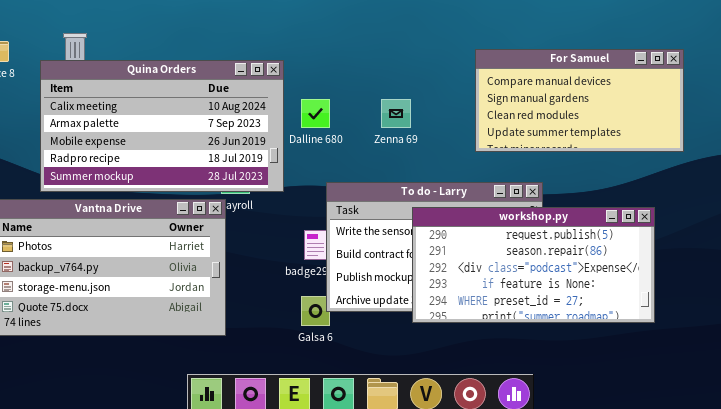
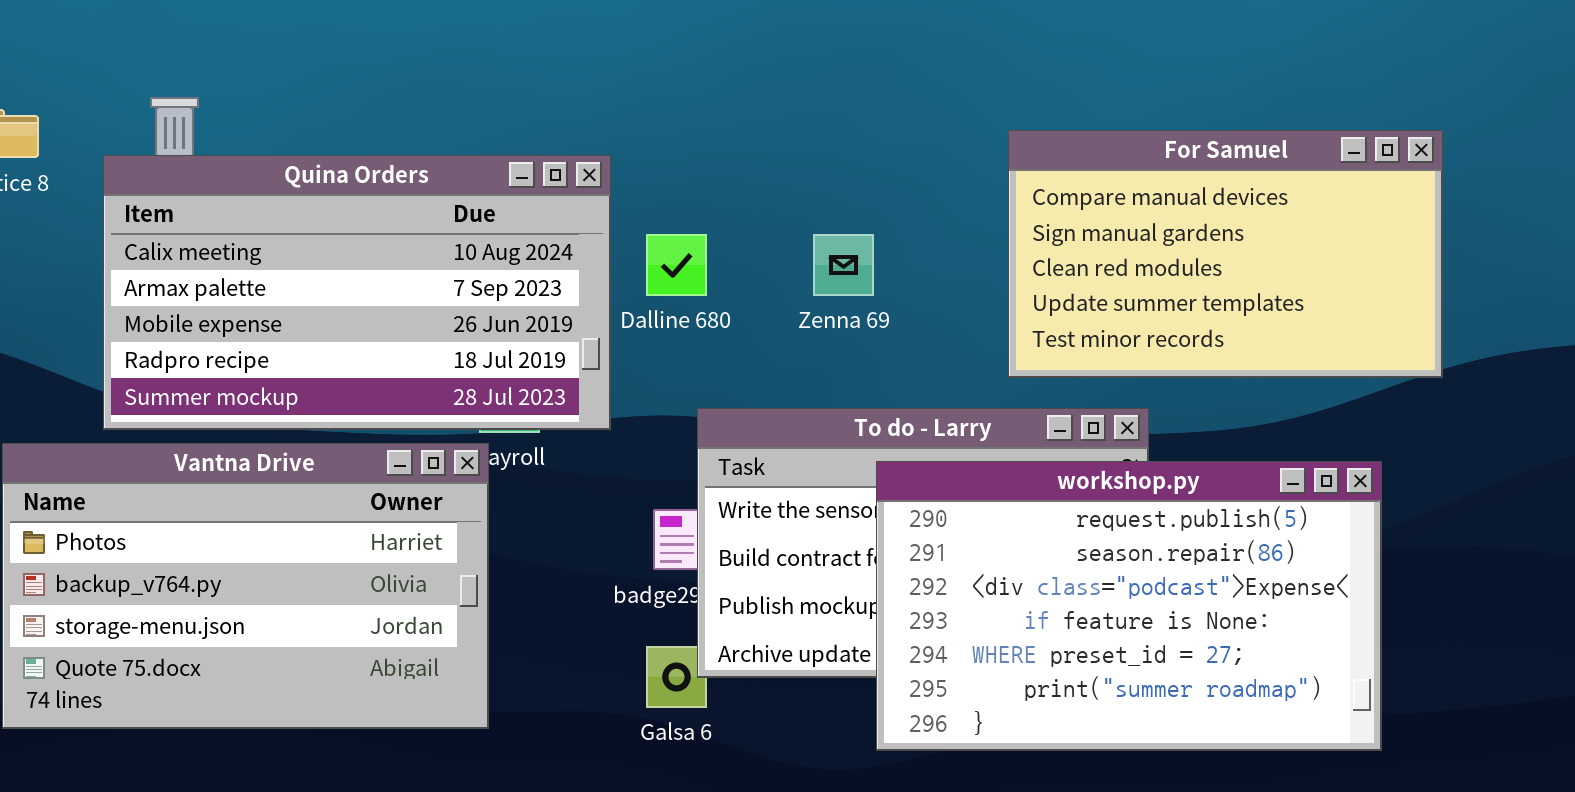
For Samuel: [475,49,684,152] -> [1008,130,1443,378], resized
workshop.py: [412,207,655,323] -> [876,461,1382,751], resized

